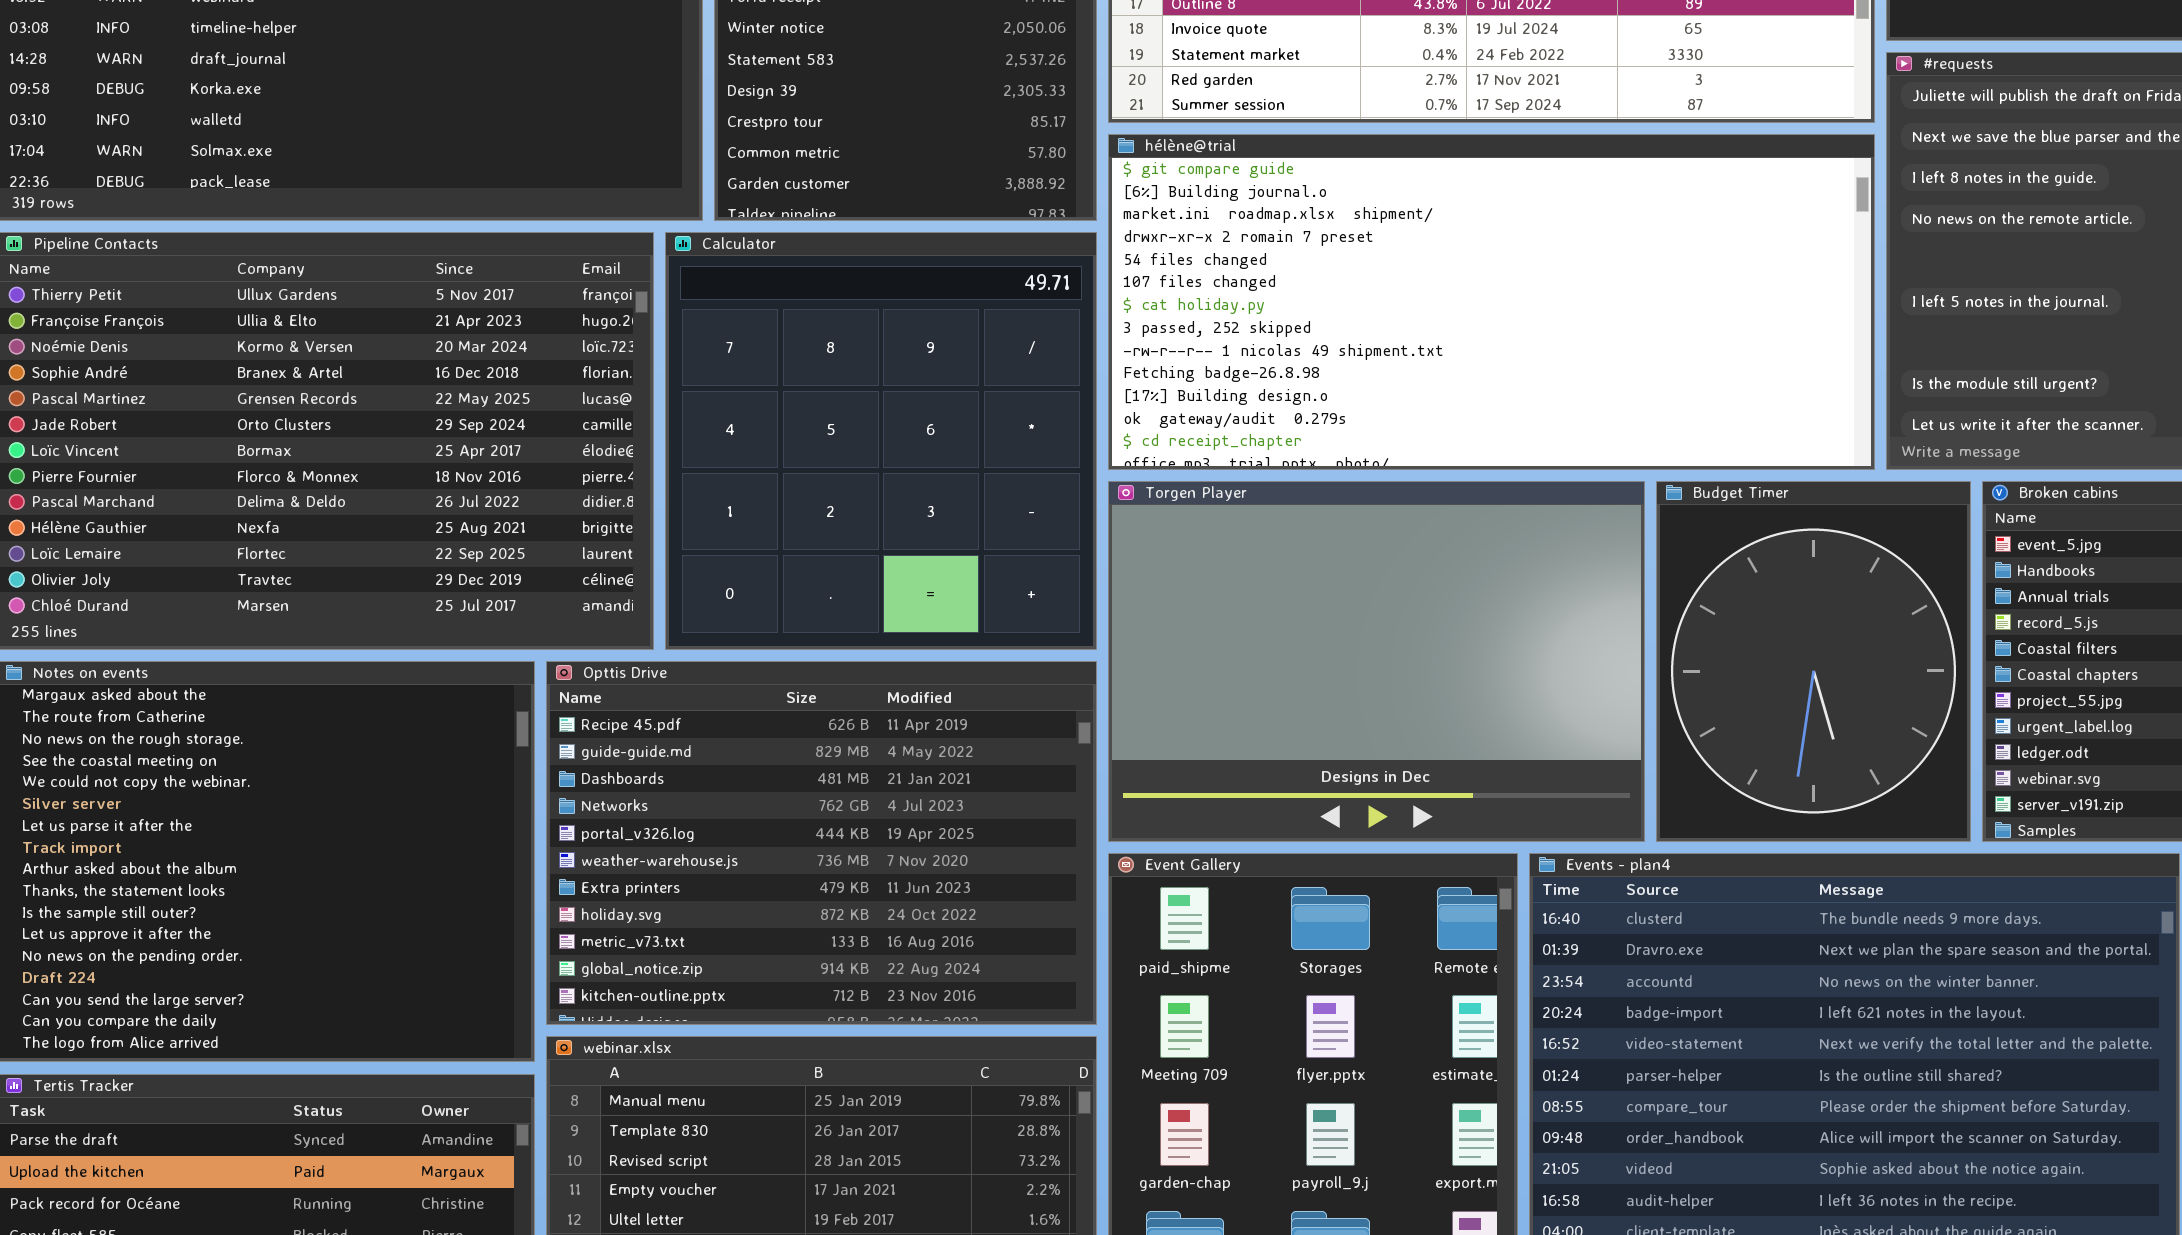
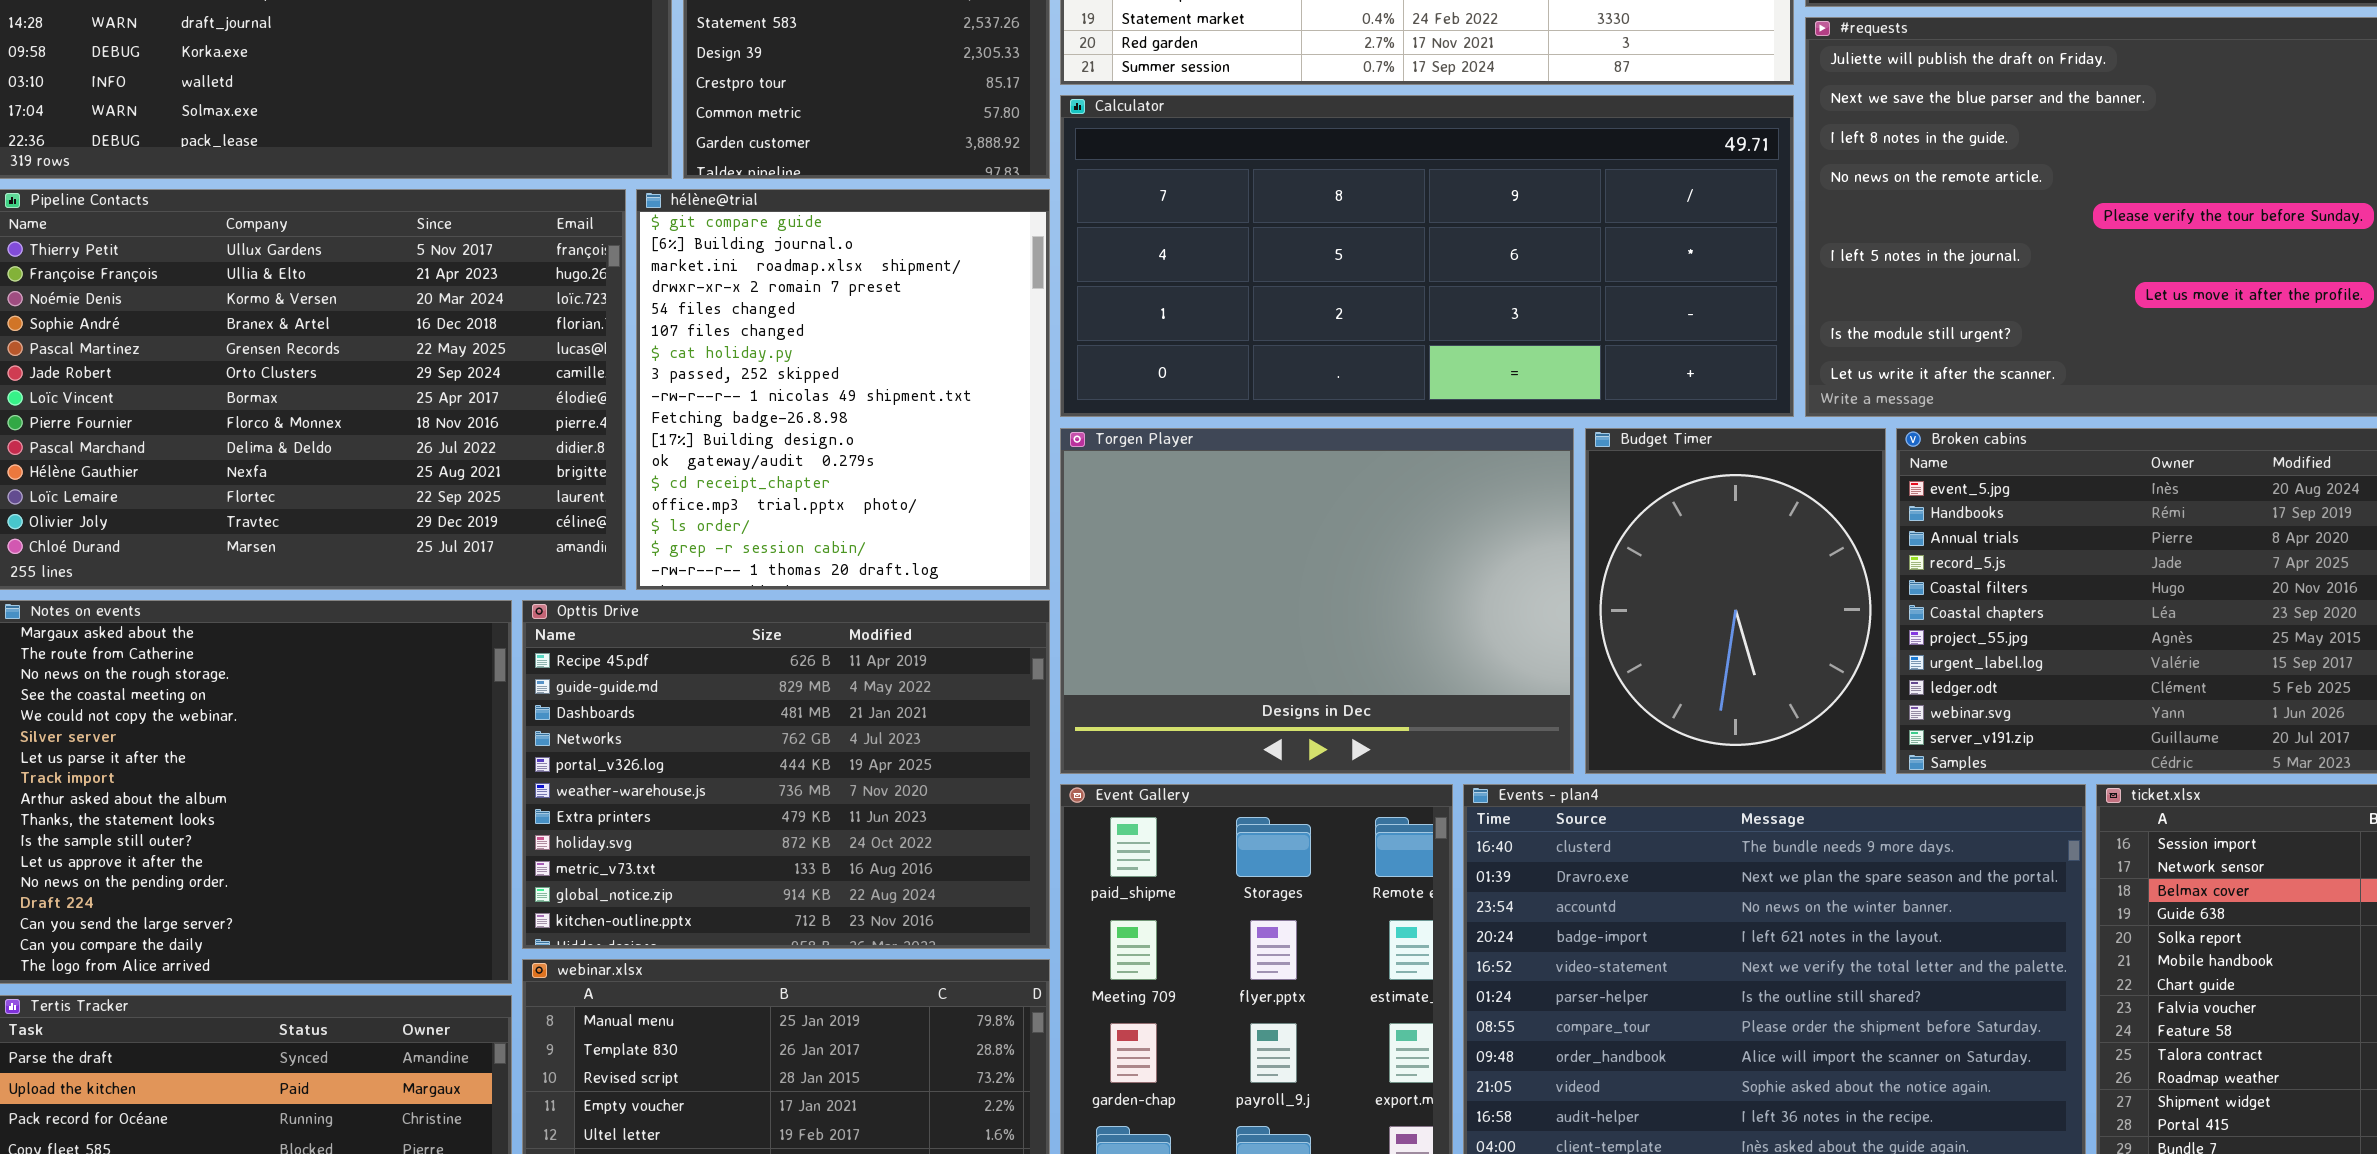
hélène@trial: [1108,134,1875,470] -> [636,189,1050,590], moved, resized
Calculator: [665,232,1097,650] -> [1060,95,1794,417], moved, resized

